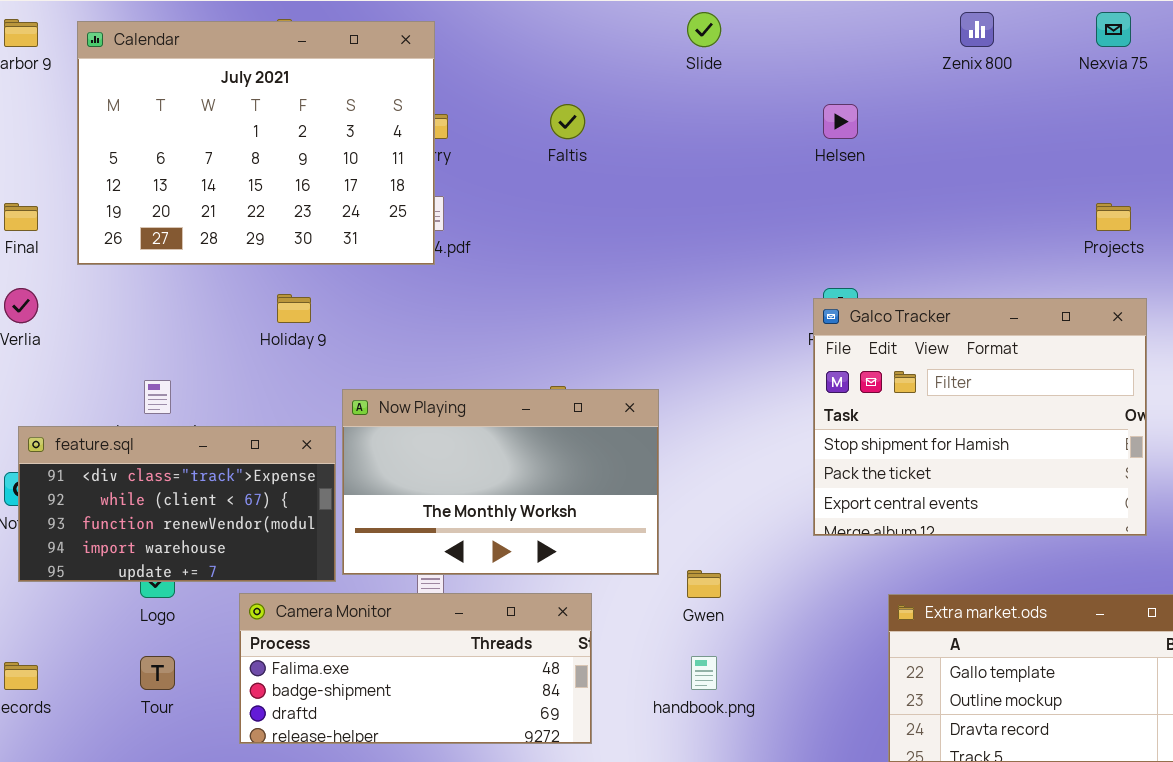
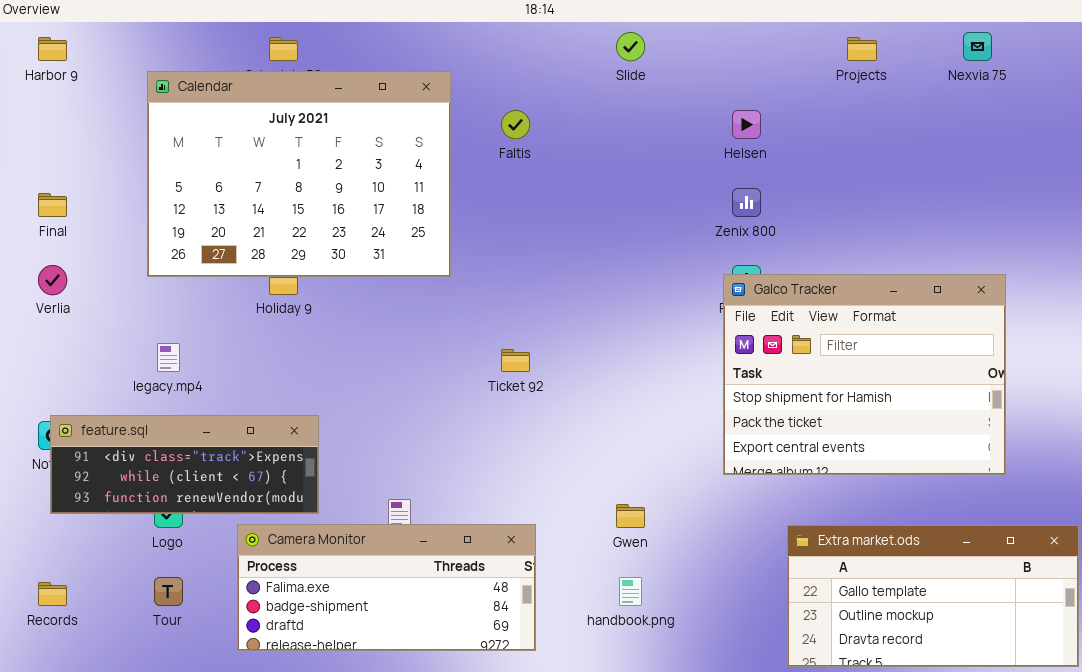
Zenix 800: [960,12,994,47] -> [732,188,761,217], moved
Calendar: [77,21,435,265] -> [147,71,451,277], moved
Projects: [1096,203,1131,231] -> [847,37,877,61], moved
Now Playing: [342,389,659,575] -> none, closed
feature.sql: [18,426,336,582] -> [50,415,319,514], resized

